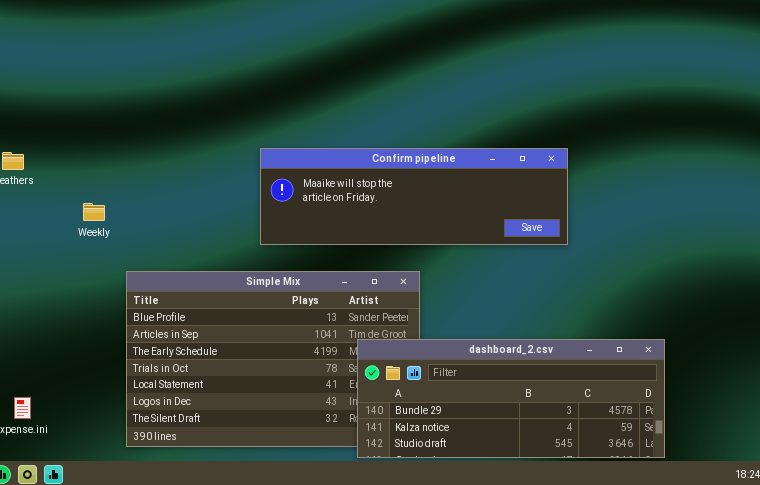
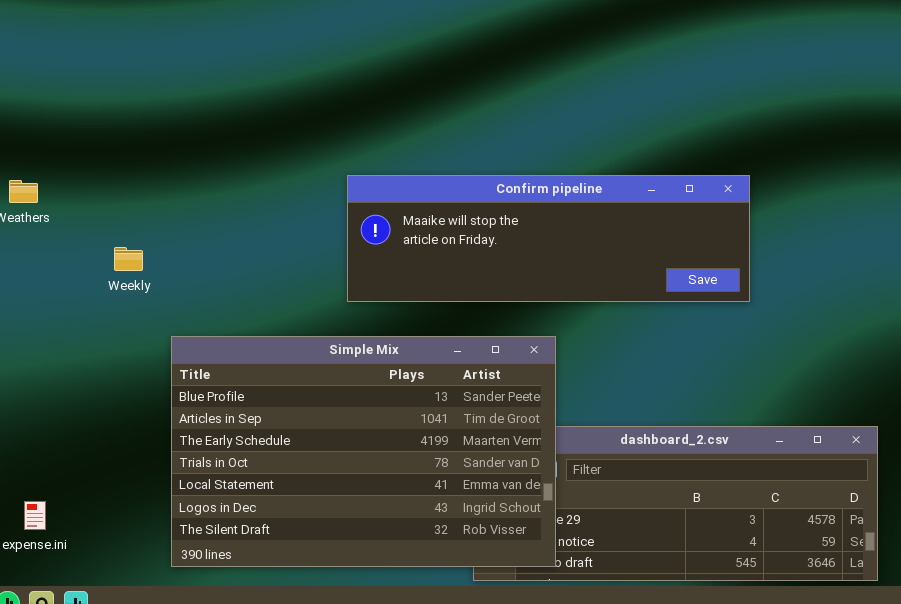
Simple Mix: [126,271,420,447] -> [171,336,556,567], raised

